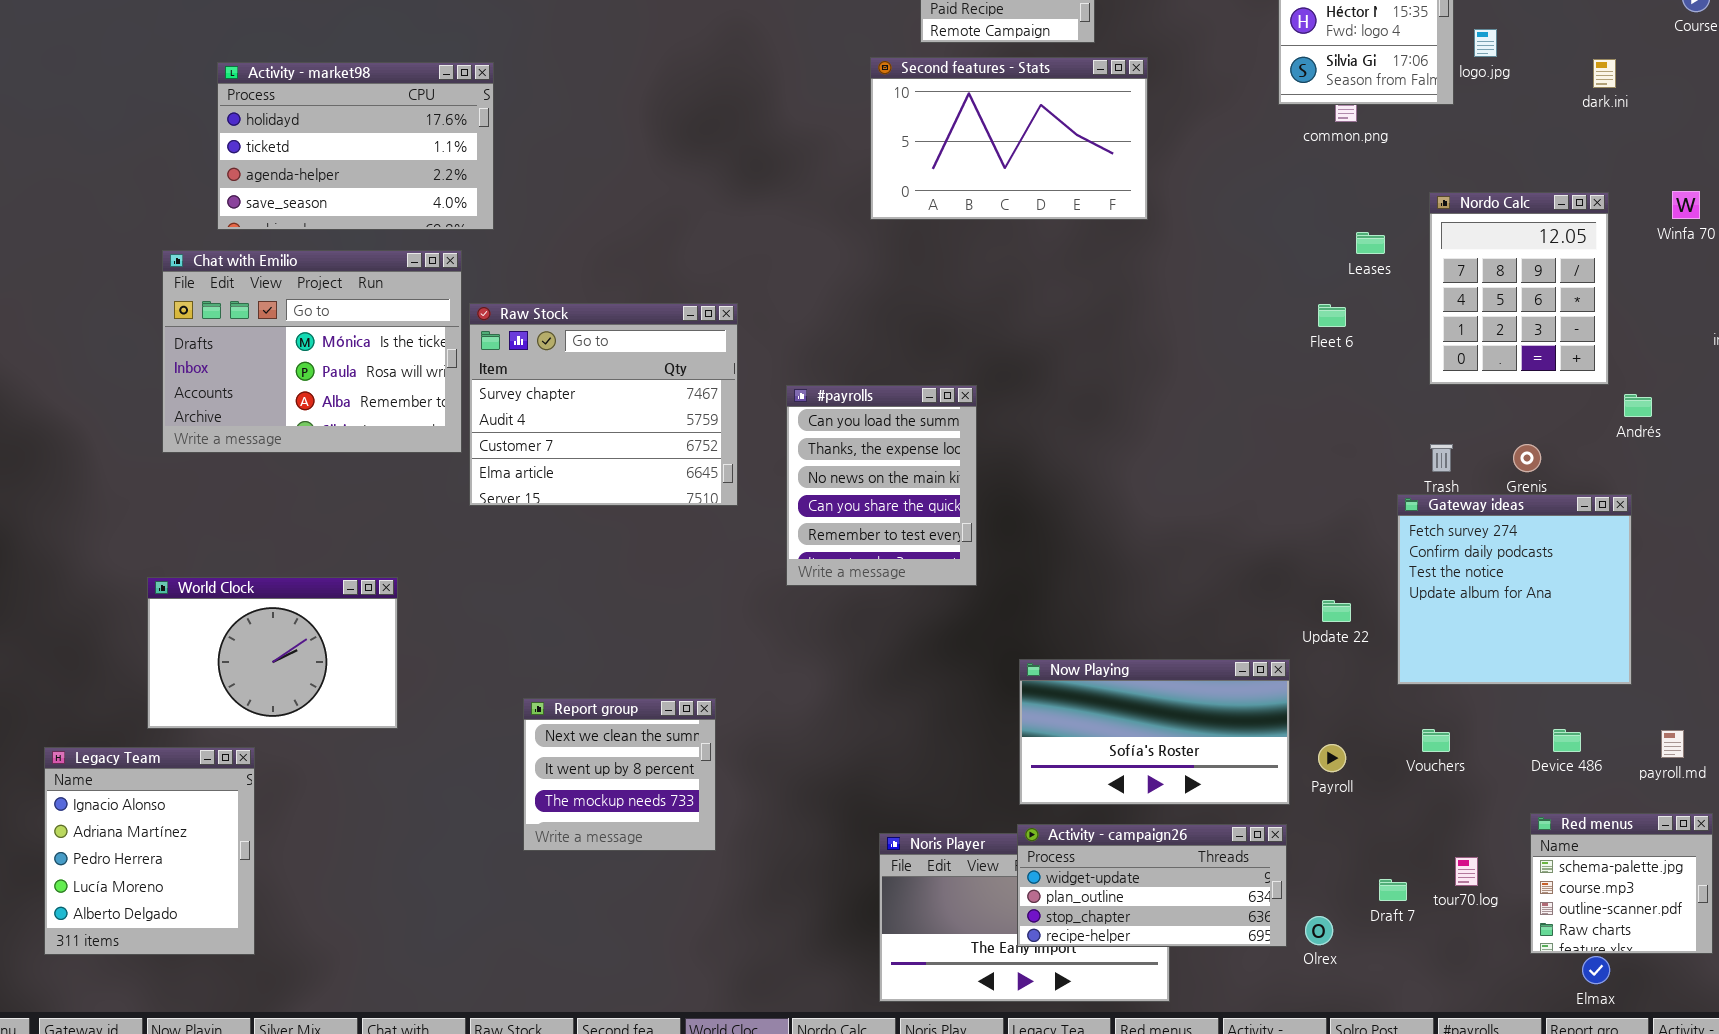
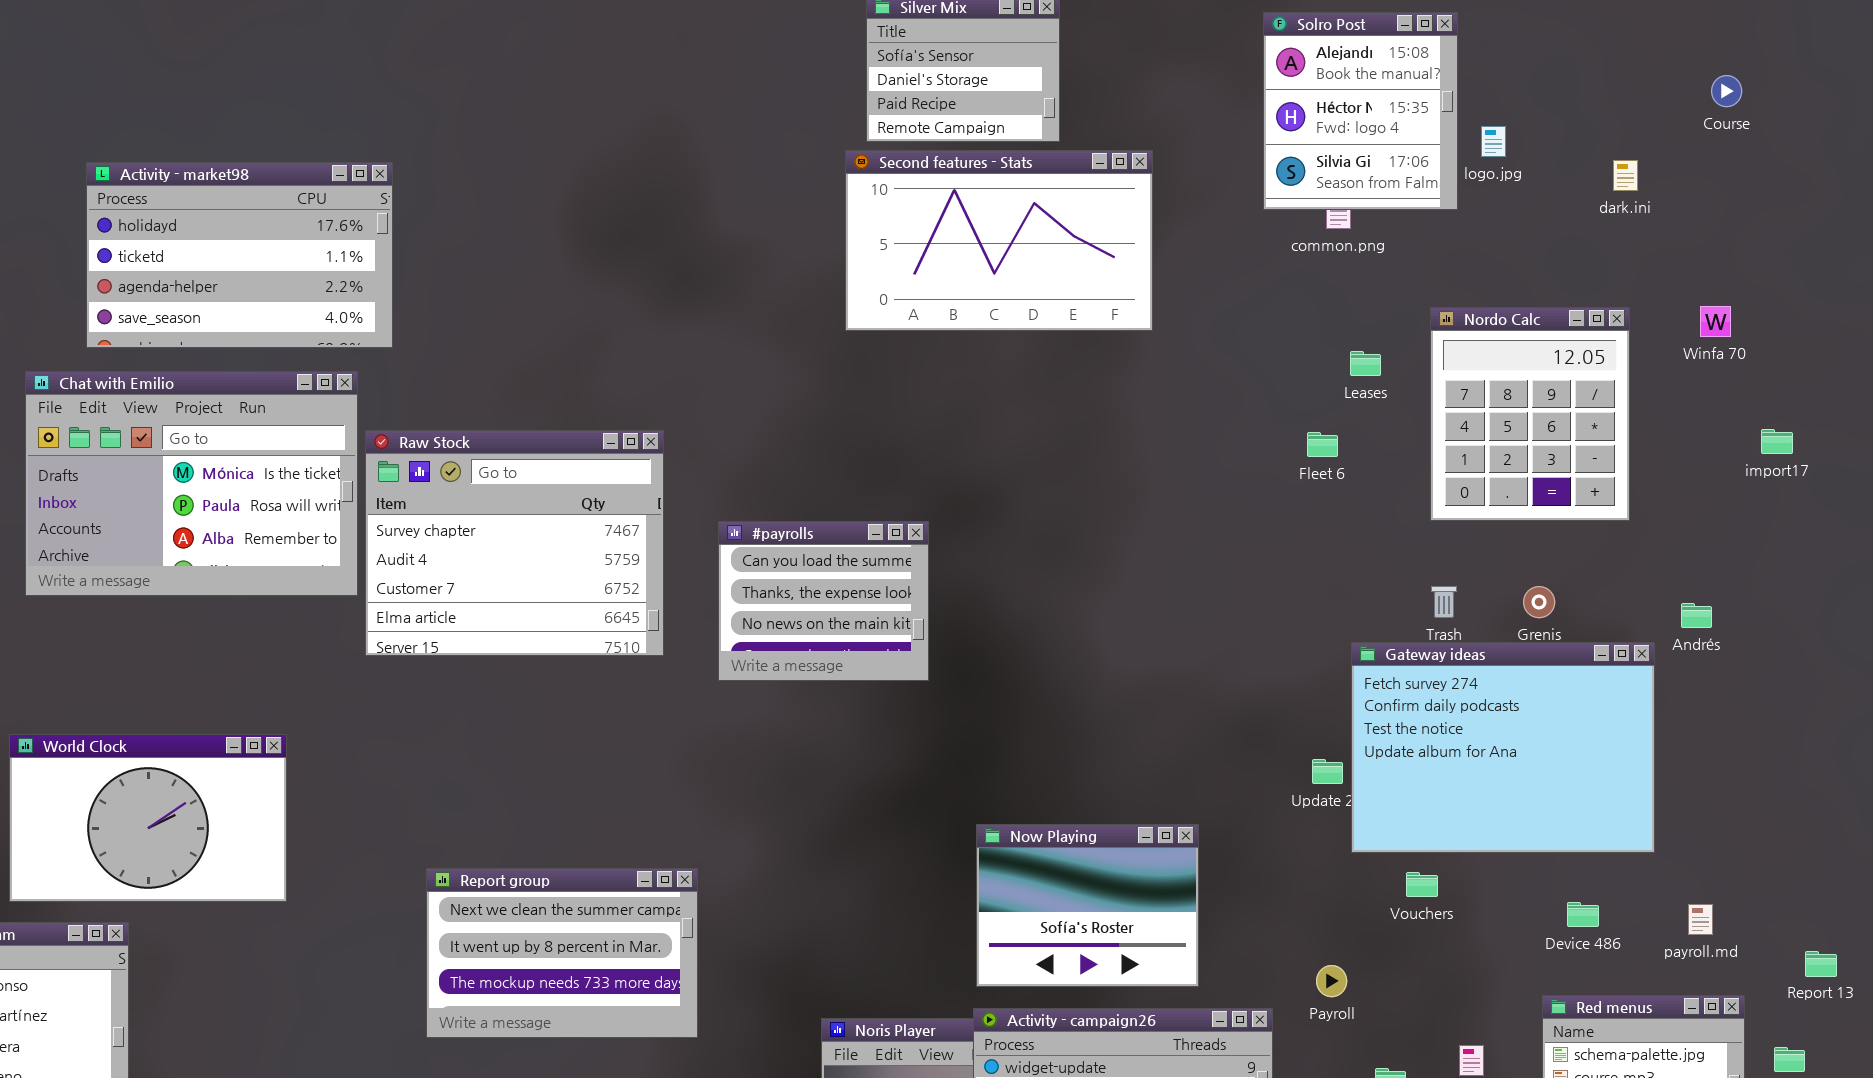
Second features - Stats: [870,57,1148,220] -> [845,150,1153,331], moved
#payrolls: [786,385,977,586] -> [718,521,929,681], resized
Andrés: [1624,394,1652,417] -> [1681,603,1712,628], moved
Gateway ideas: [1397,494,1632,685] -> [1351,642,1655,853], resized
Now Playing: [1019,659,1290,805] -> [976,824,1199,987], resized
Report group: [523,698,716,851] -> [426,868,698,1038], resized
Vouchers: [1422,729,1450,752] -> [1406,872,1438,897], moved
Payroll: [1318,744,1346,772] -> [1316,965,1347,997], moved

